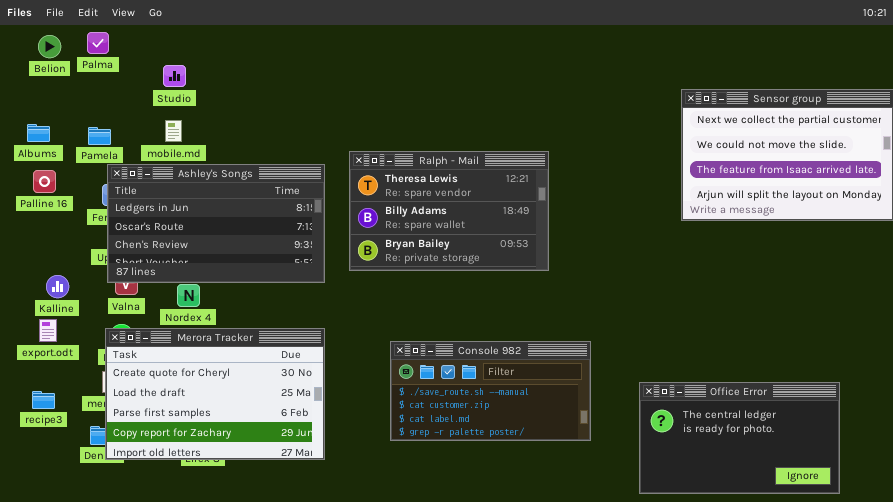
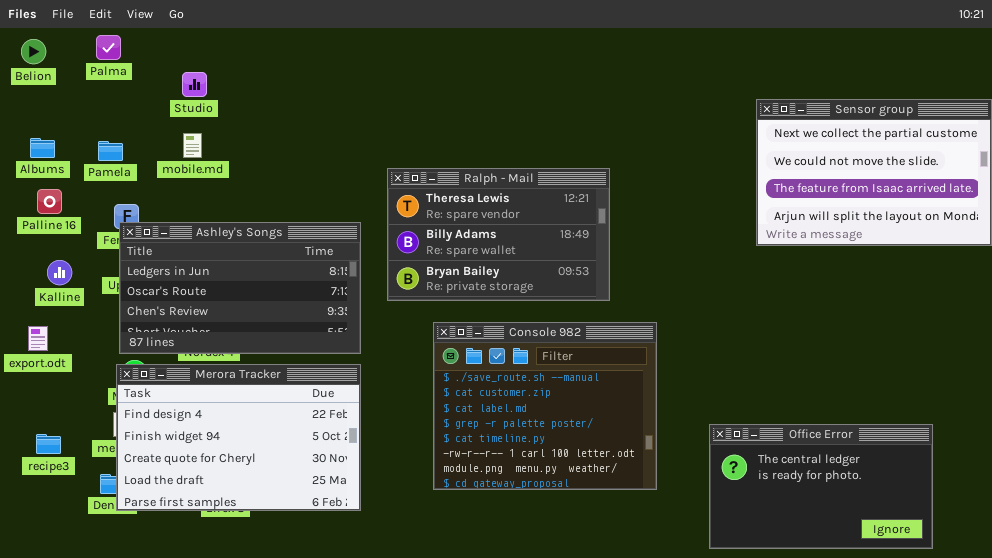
Belion: [38,35,61,58] -> [21,39,46,64], moved
Ashley's Songs: [107,164,325,283] -> [119,222,361,354], moved
Kalline: [46,275,69,298] -> [47,260,72,285], moved
export.odt: [39,319,57,342] -> [28,326,48,351], moved
Merora Tracker: [105,328,325,460] -> [116,364,361,511], scrolled up 2 rows
Console 982: [390,341,591,441] -> [433,322,657,490], resized

